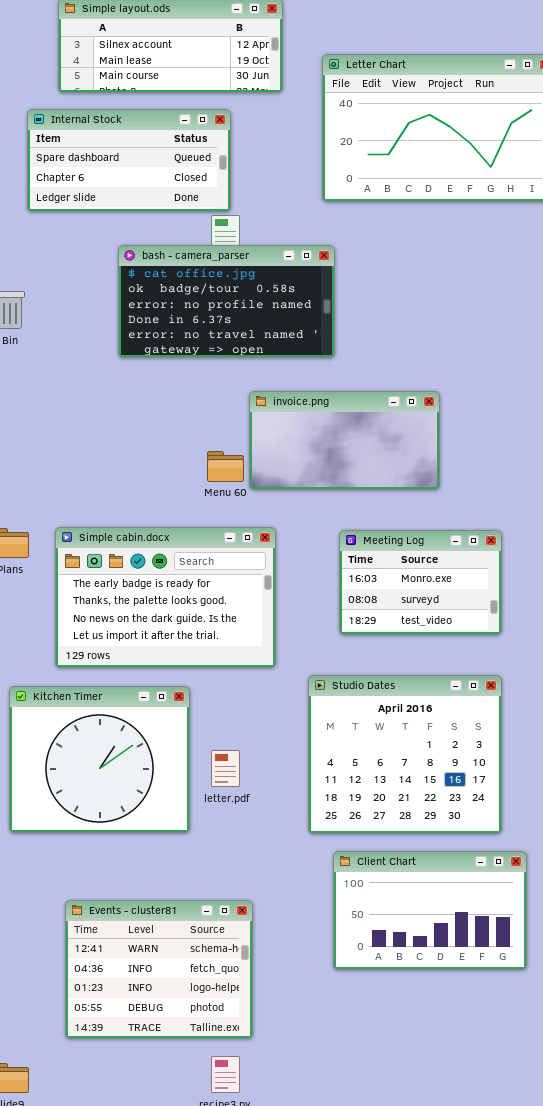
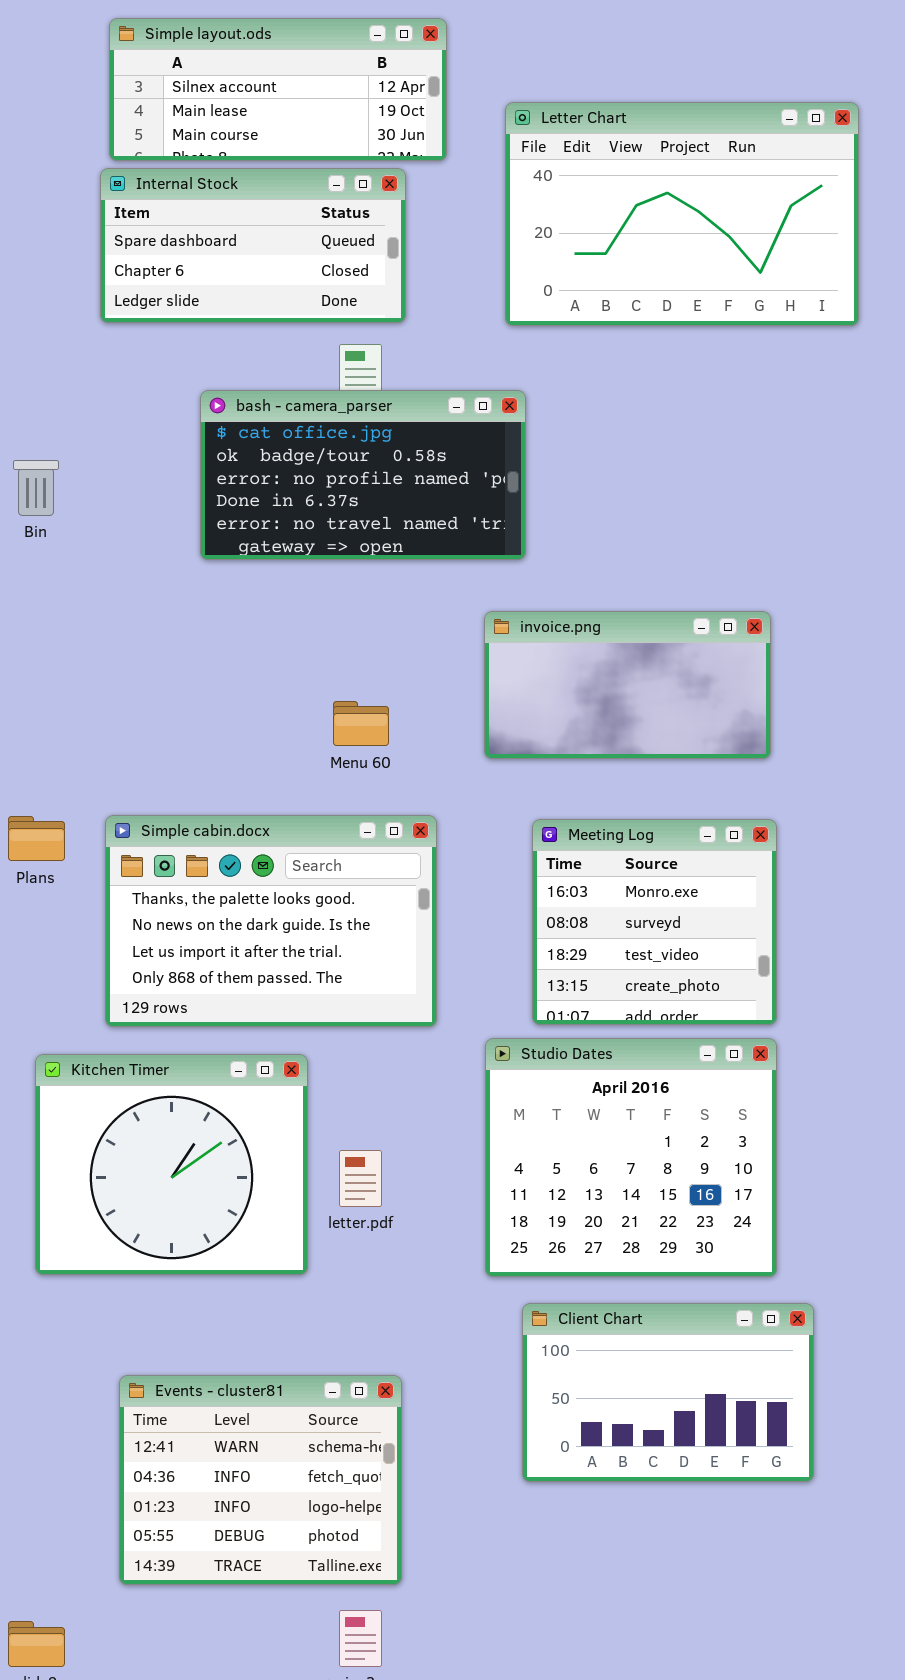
Internal Stock: [27,109,231,212] -> [100,168,406,323], moved
invoice.png: [249,391,440,490] -> [484,611,771,759], moved
Simple cabin.docx: [55,527,276,668] -> [105,815,437,1027], scrolled down 1 row
Meeting Log: [339,530,502,635] -> [532,819,777,1025], resized

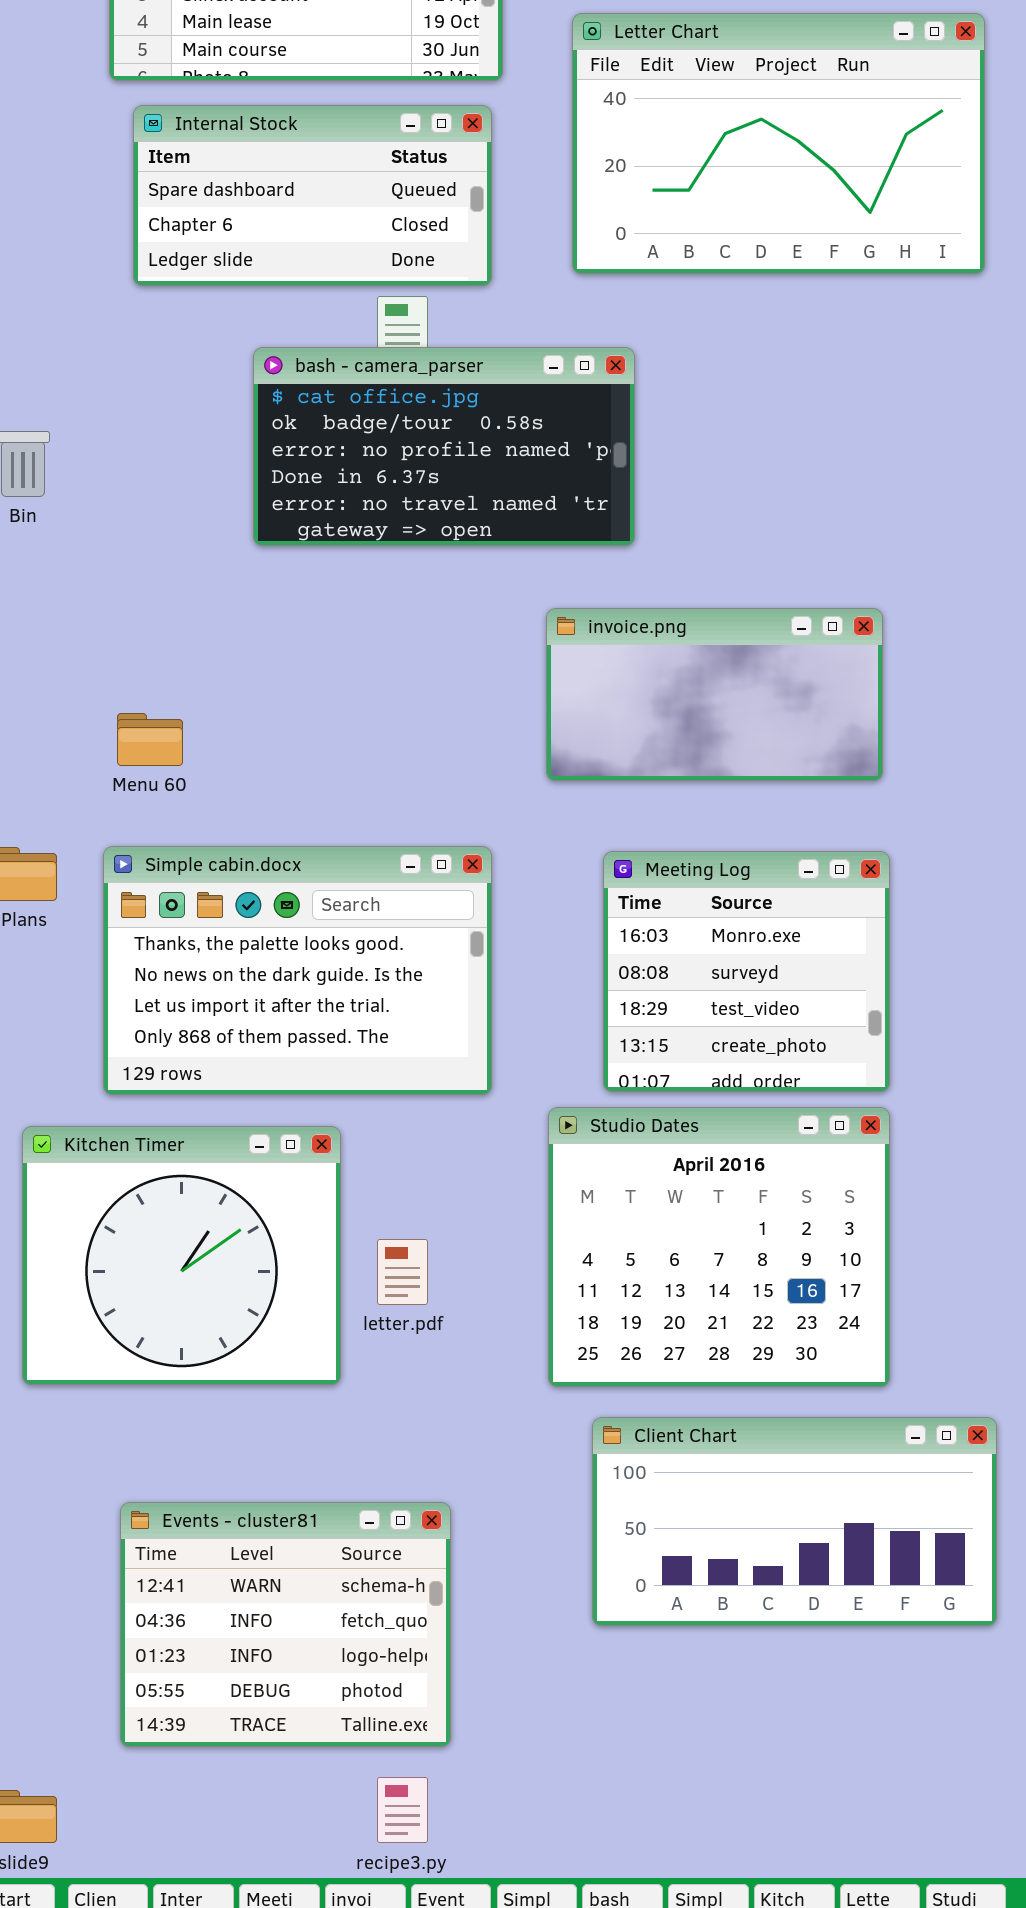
Internal Stock: [100,168,406,323] -> [133,105,492,286], moved
bash - camera_parser: [200,390,526,560] -> [253,347,635,546], moved
Menu 60: [333,701,389,746] -> [117,713,183,766], moved
Client Chart: [522,1303,814,1482] -> [592,1417,997,1626], resized

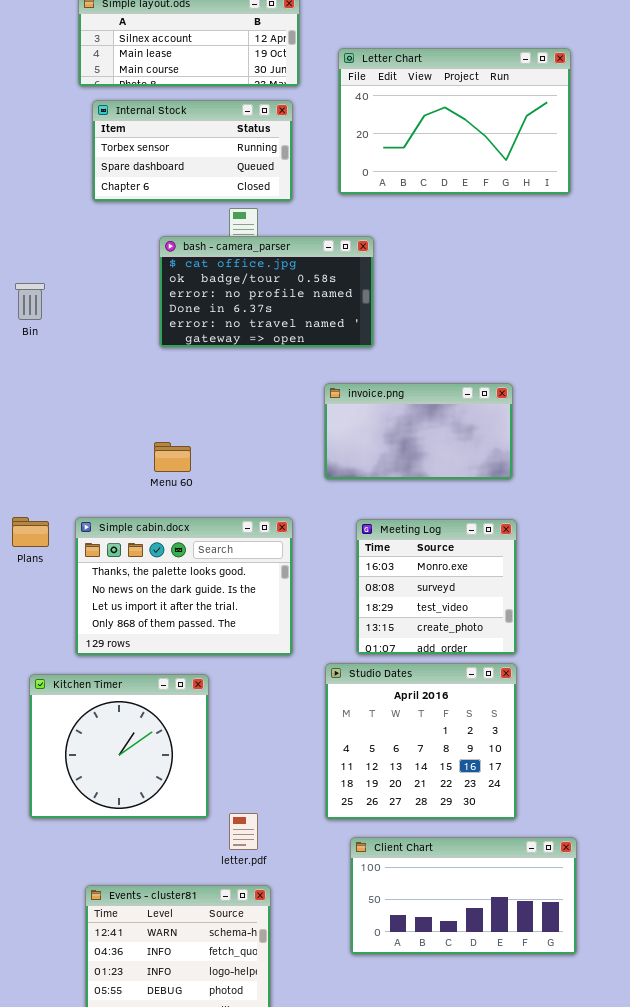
Internal Stock: [133,105,492,286] -> [92,100,293,202], scrolled up 1 row
Menu 60: [117,713,183,766] -> [154,442,191,472], moved
letter.pdf: [377,1239,428,1305] -> [229,813,258,850], moved

